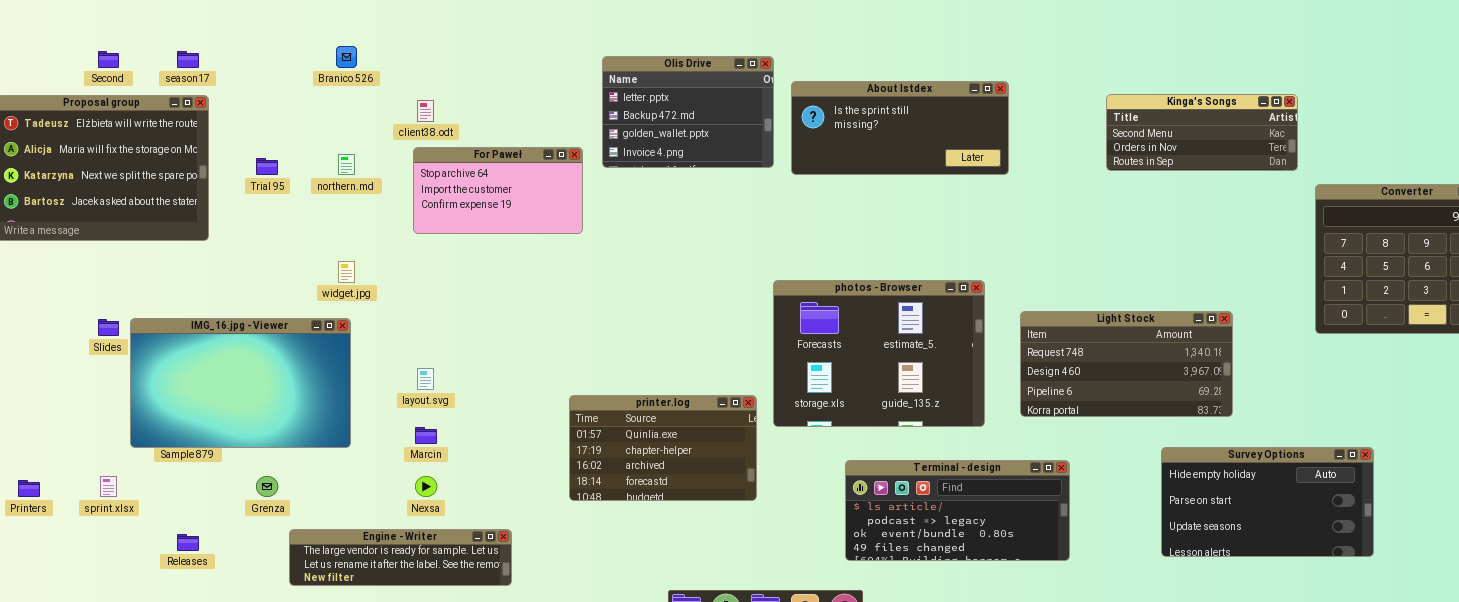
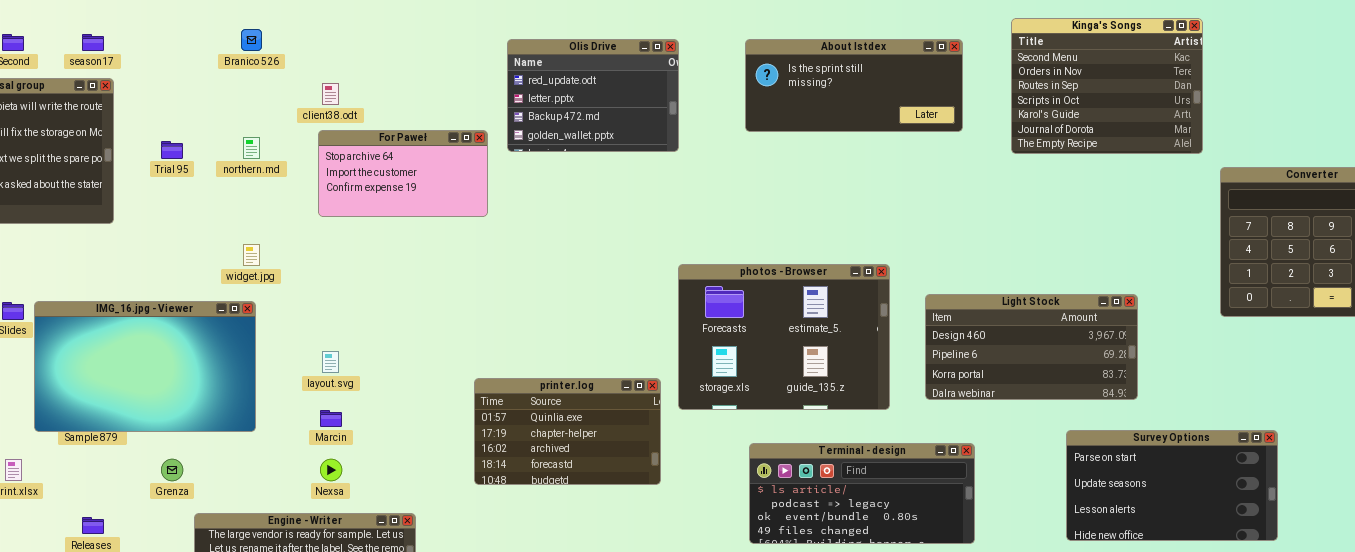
Olis Drive: [602,56,774,168] -> [507,39,679,152], scrolled up 1 row
About Istdex: [791,81,1009,175] -> [745,39,963,132], moved
Kinga's Songs: [1106,94,1298,171] -> [1011,18,1203,154], resized
Light Stock: [1020,311,1233,417] -> [925,294,1138,400], scrolled down 1 row
Survey Options: [1161,447,1374,557] -> [1066,430,1278,541], scrolled down 1 row

